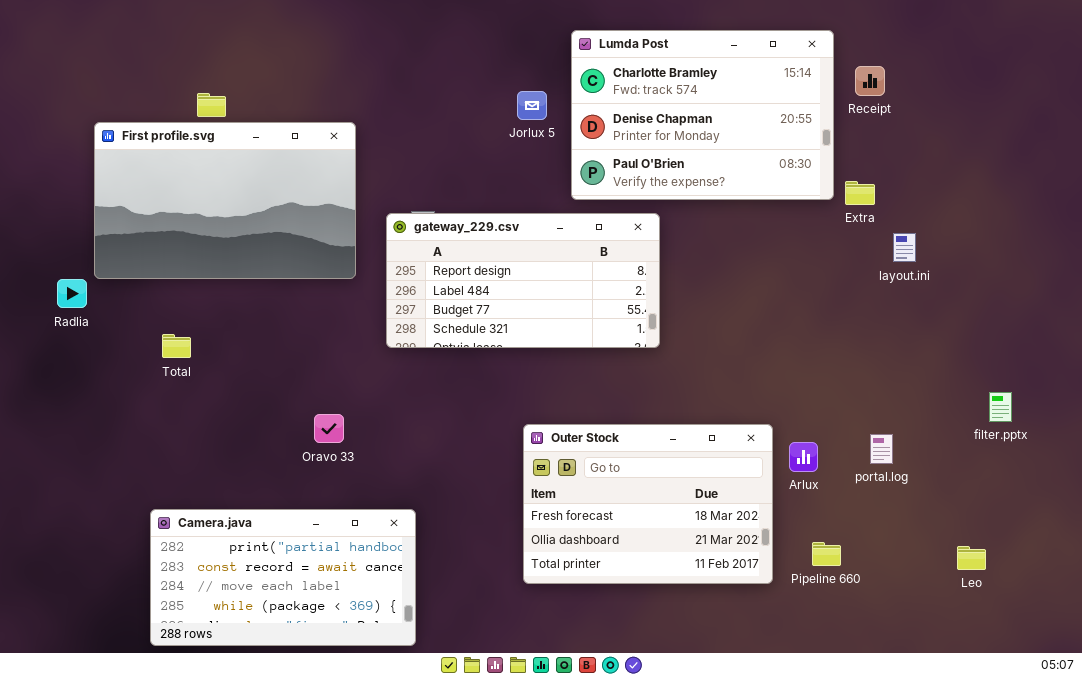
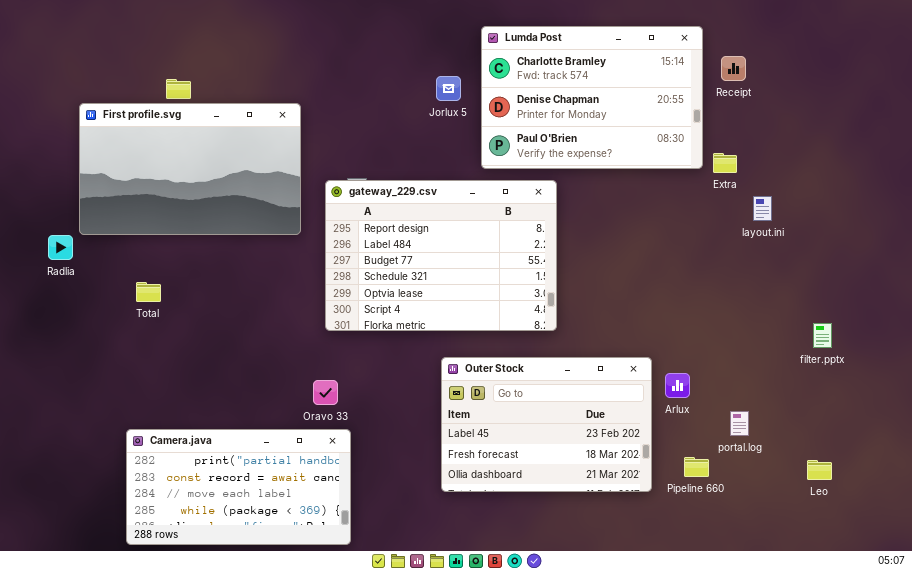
gateway_229.csv: [386,213,660,348] -> [325,180,557,331], resized
filter.pptx: [989,392,1012,422] -> [813,323,832,348], moved
Oravo 33: [314,414,344,443] -> [313,380,338,405], moved
Outer Stock: [523,424,773,584] -> [441,357,652,492], scrolled up 1 row
portal.log: [870,434,893,464] -> [730,411,749,436], moved

